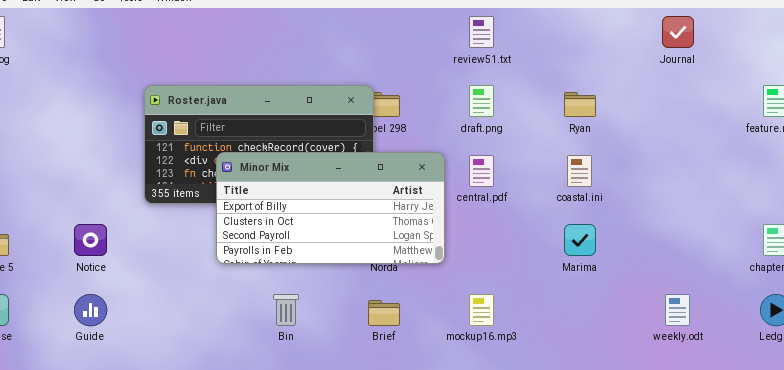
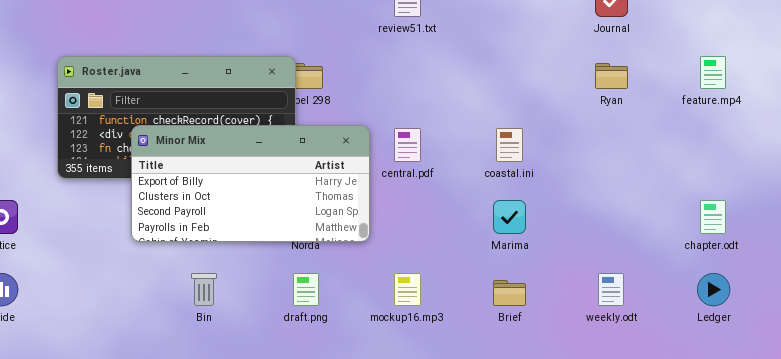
draft.png: [469,85,494,117] -> [293,273,319,306], moved
Ryan: [564,92,596,117] -> [595,63,628,89], moved
Brief: [368,300,400,326] -> [493,280,526,306], moved

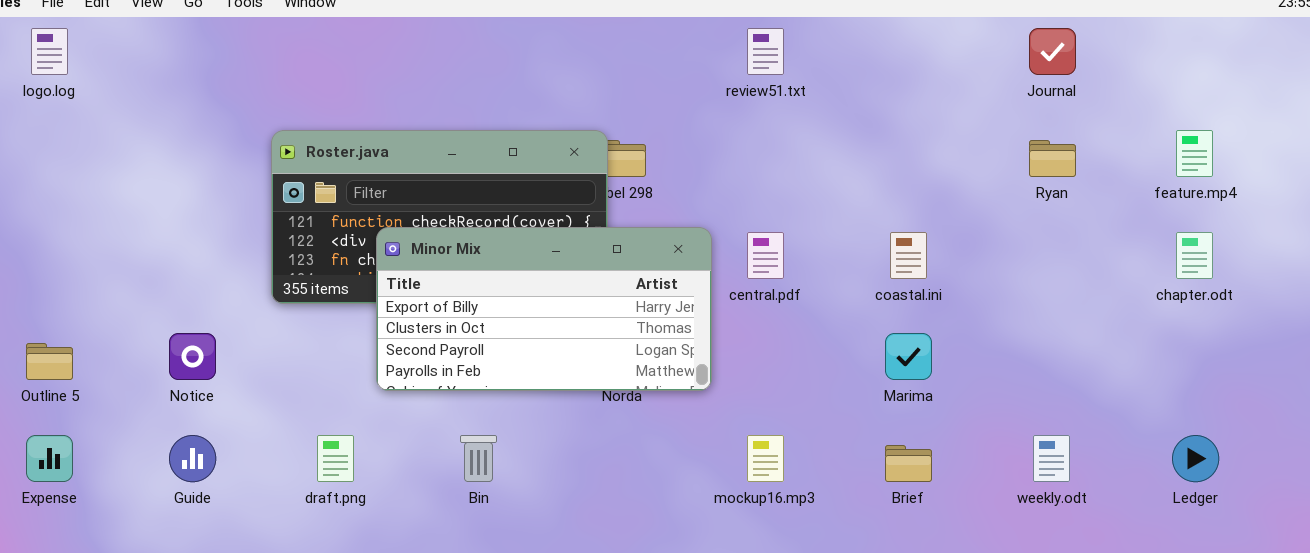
chapter.odt: [700,200,726,234] -> [1176,232,1213,279], moved
draft.png: [293,273,319,306] -> [317,435,354,482], moved

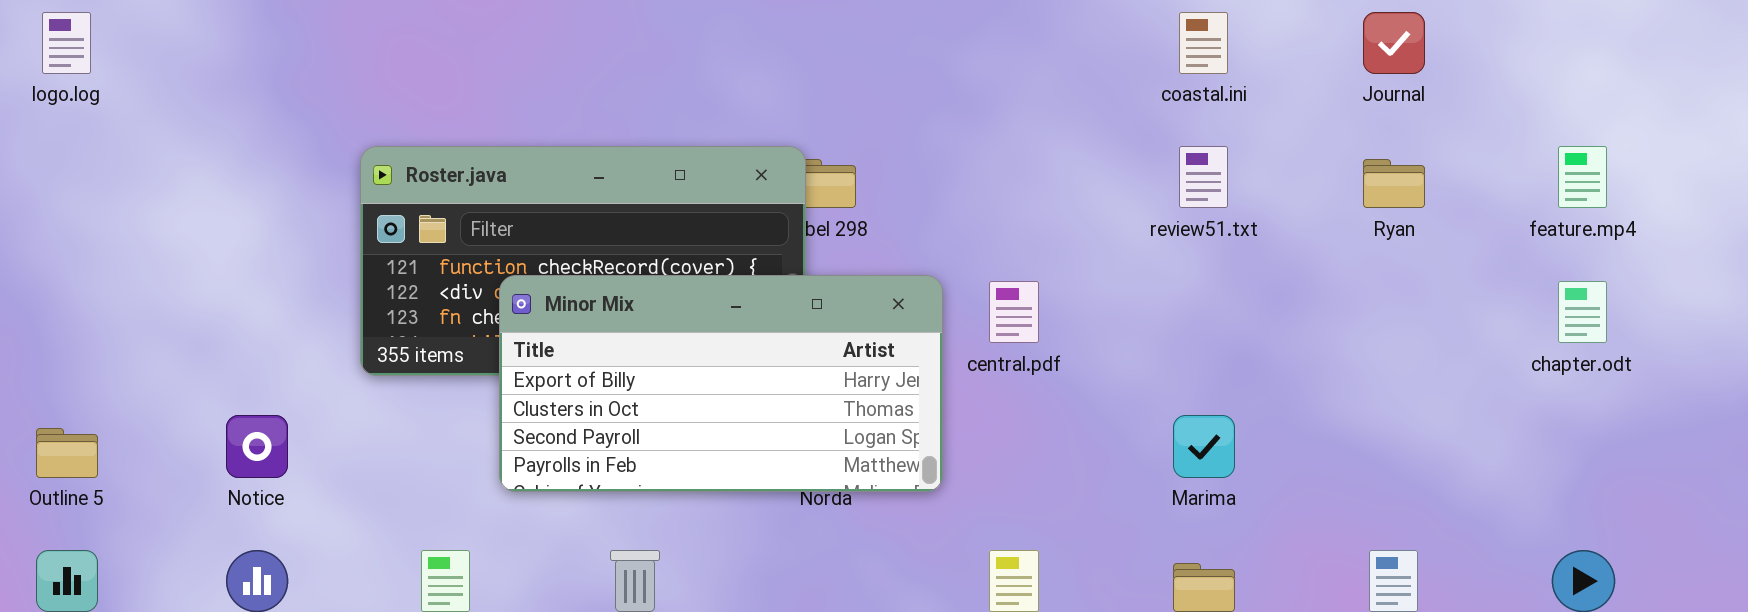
review51.txt: [747,28,784,75] -> [1179,146,1228,208], moved
coastal.ini: [890,232,927,279] -> [1179,12,1228,74], moved

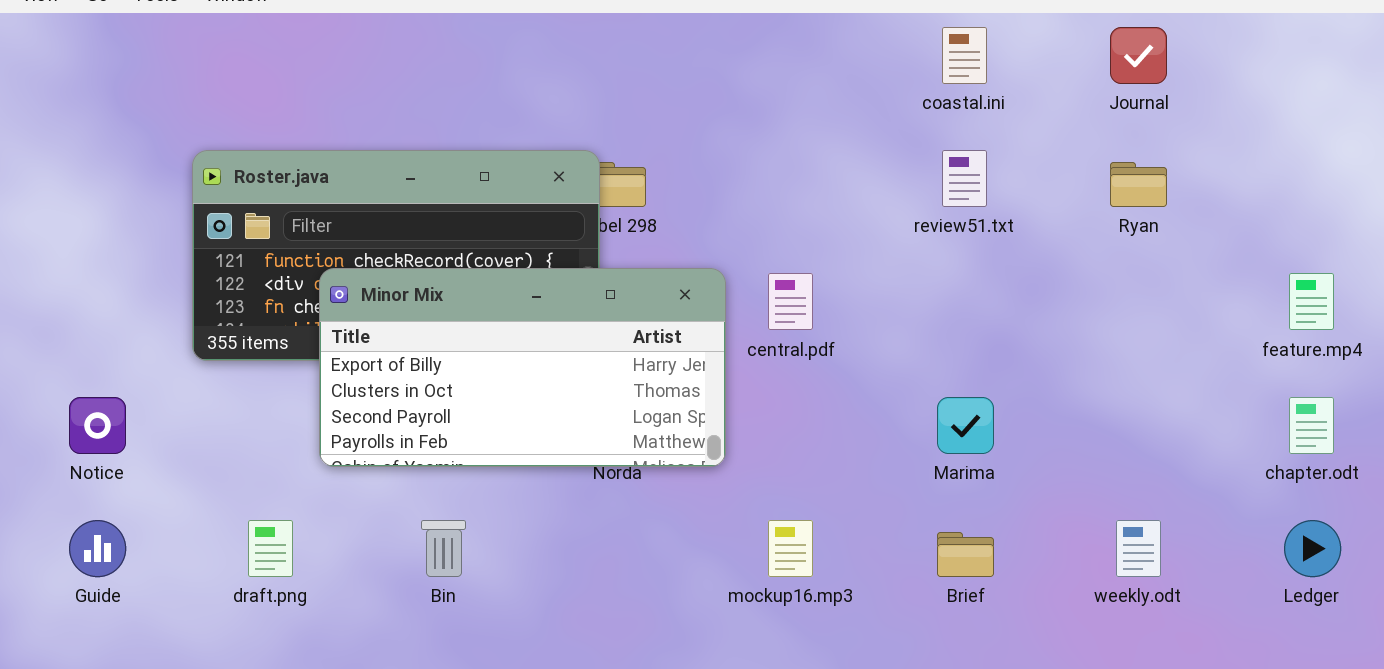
feature.mp4: [1558,146,1607,208] -> [1289,273,1334,330], moved
chapter.odt: [1558,281,1607,343] -> [1289,397,1334,454], moved

